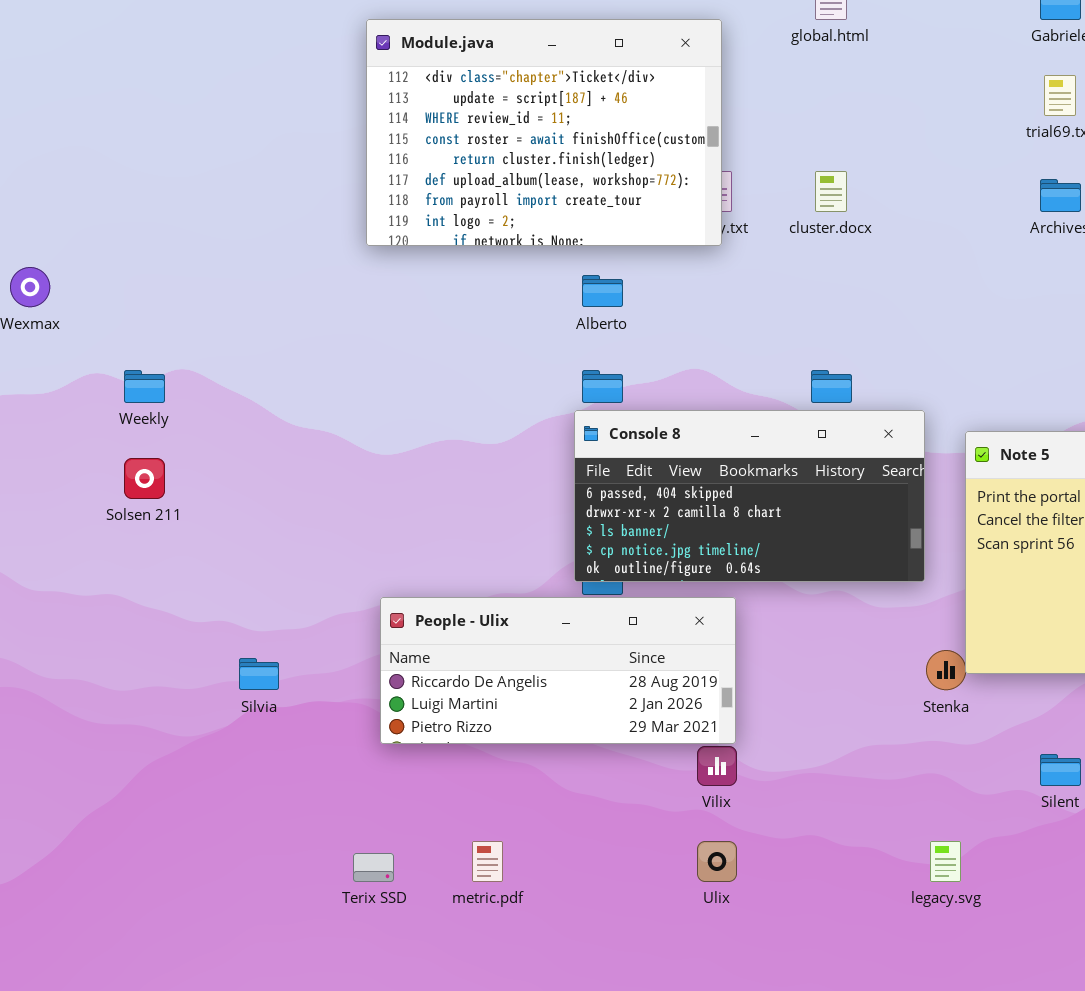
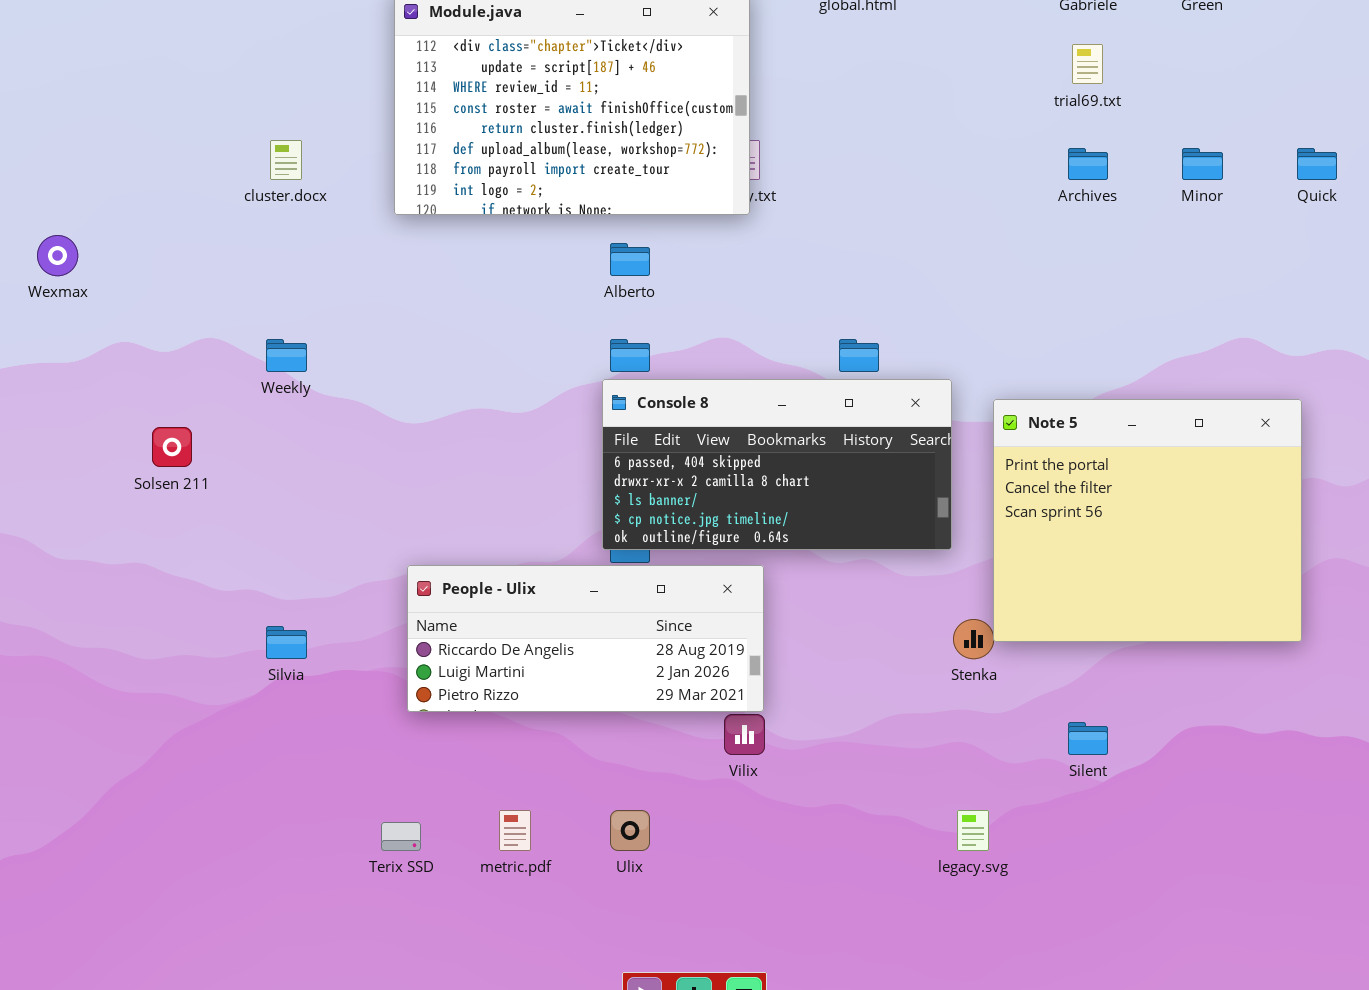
cluster.docx: [815,171,847,212] -> [270,140,302,180], moved
Weekly: [124,370,165,403] -> [266,339,307,372], moved
Ulix: [697,841,737,882] -> [610,810,650,851], moved

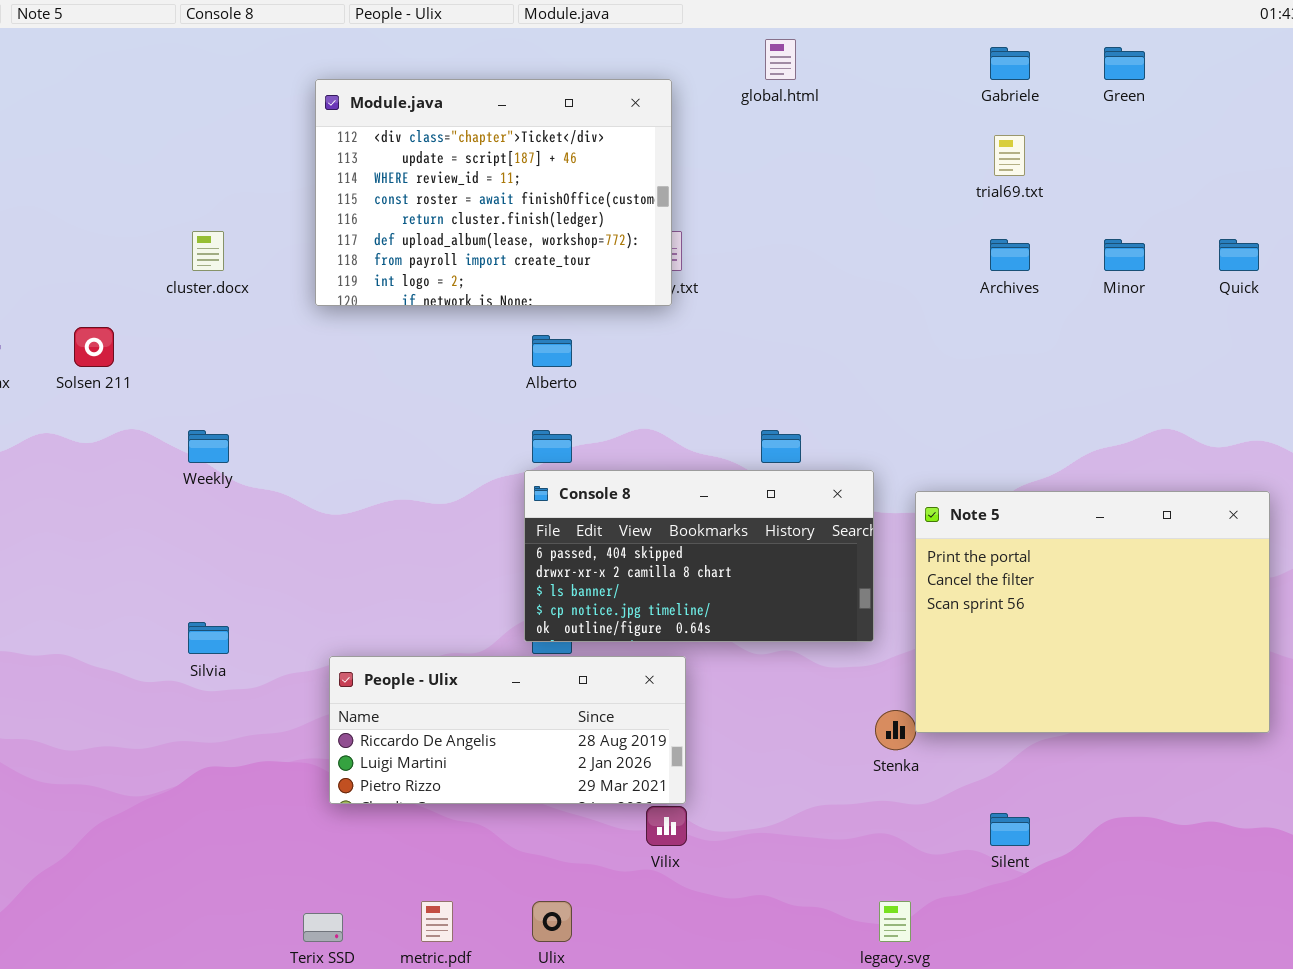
Note 5: [993,399,1302,642] -> [915,491,1270,733], resized
Solsen 211: [152,427,192,467] -> [74,327,114,367], moved
Silvia: [266,626,307,659] -> [188,622,229,654], moved

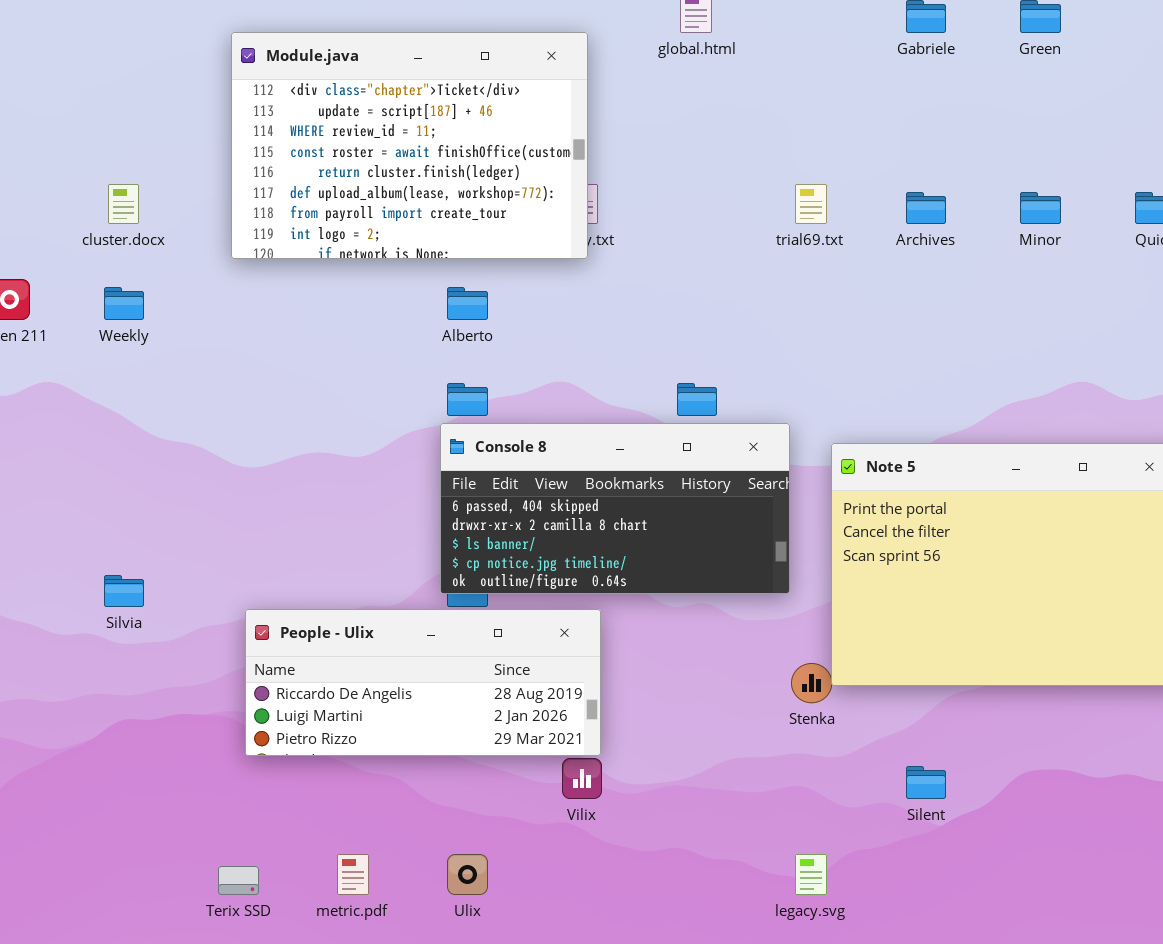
trial69.txt: [994,135,1025,176] -> [795,184,827,224], moved
Weekly: [188,430,229,463] -> [104,287,144,320], moved

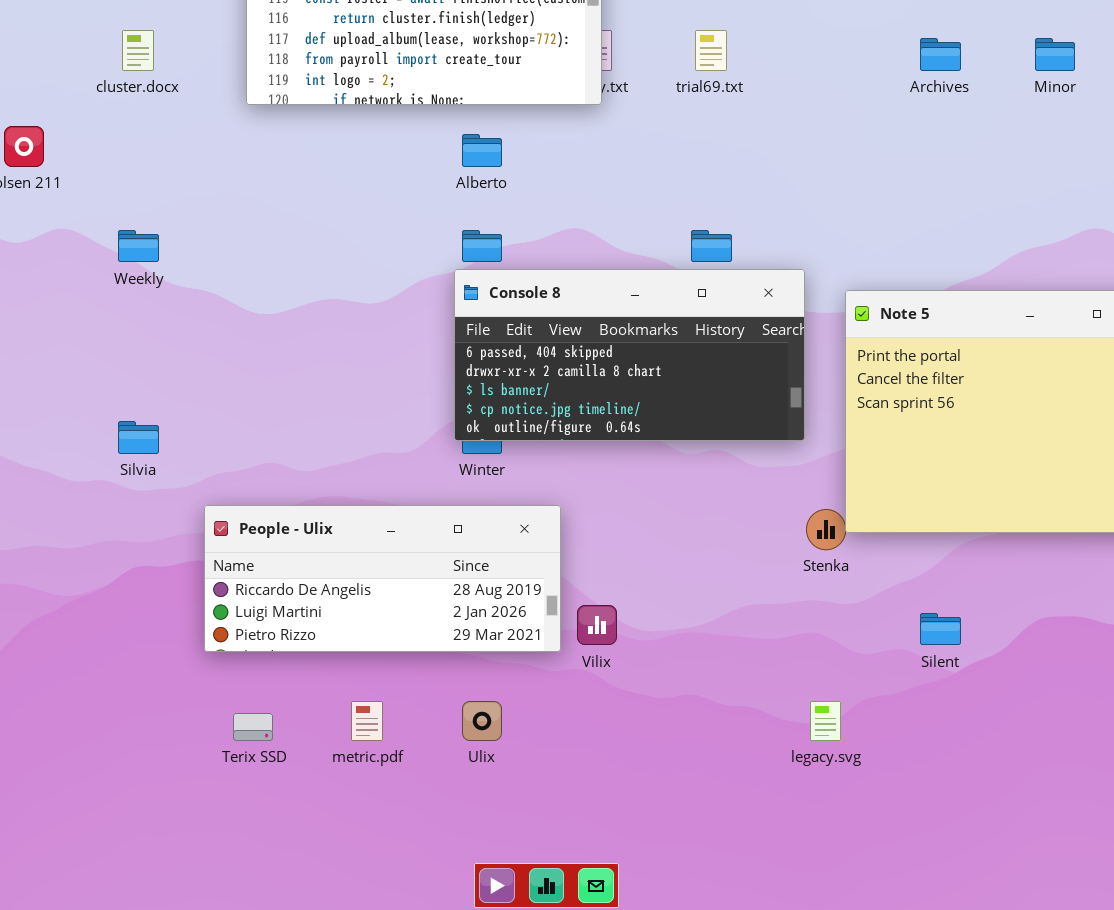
trial69.txt: [795,184,827,224] -> [695,30,727,71], moved
Weekly: [104,287,144,320] -> [118,230,159,262], moved
People - Ulix: [245,609,601,756] -> [204,505,561,652], moved

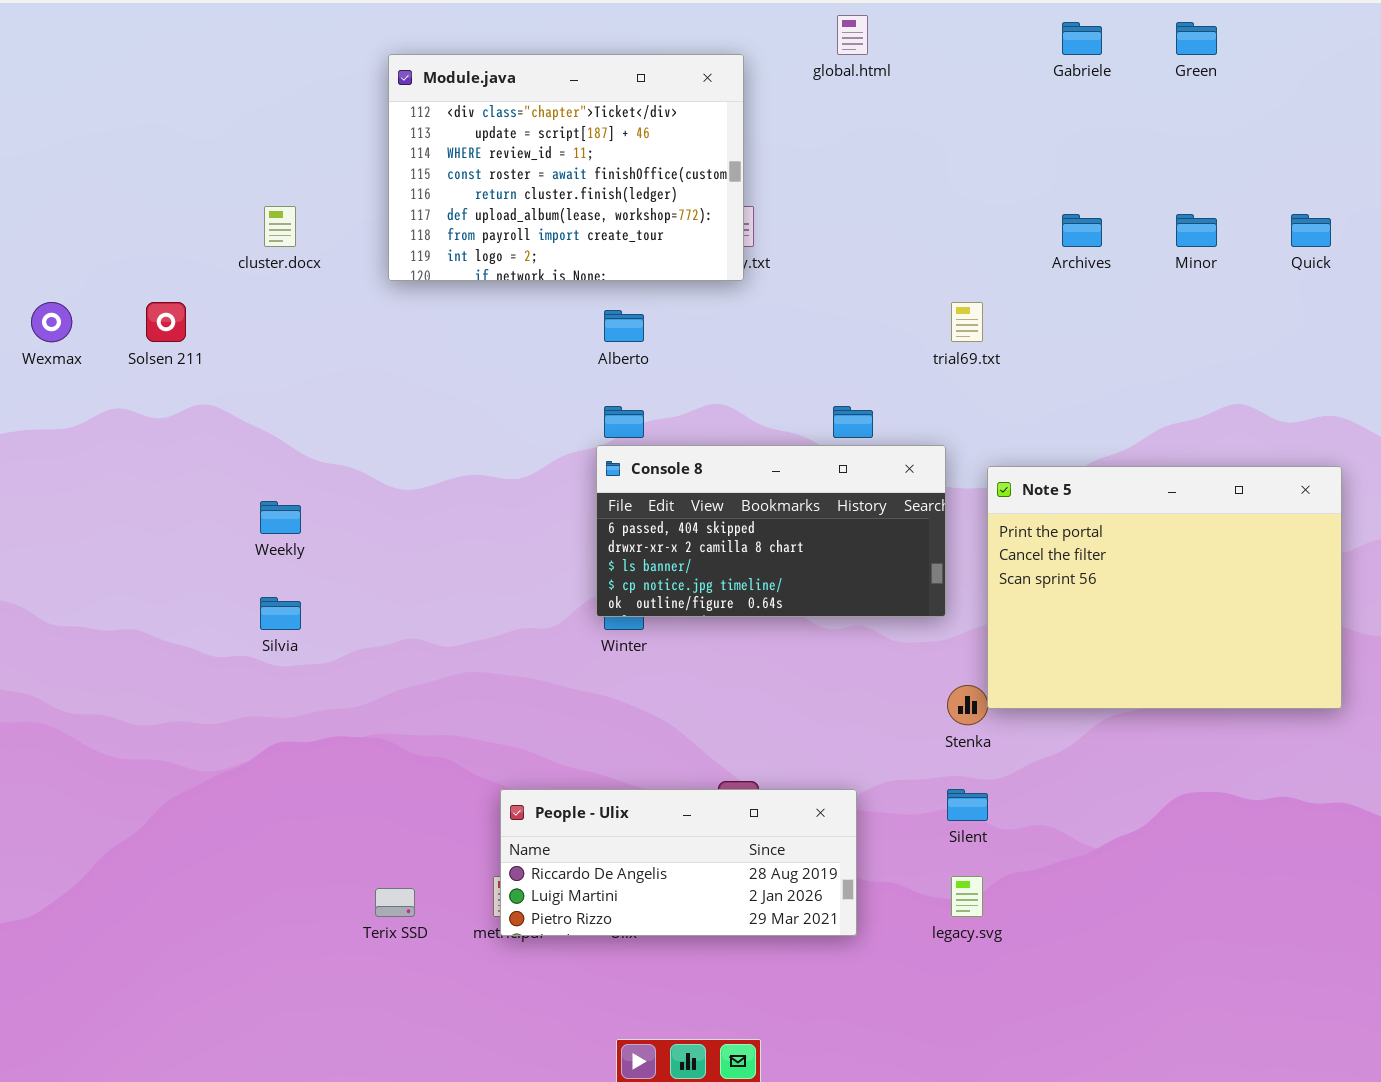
trial69.txt: [695,30,727,71] -> [951,302,983,342], moved
Weekly: [118,230,159,262] -> [260,501,301,534], moved
People - Ulix: [204,505,561,652] -> [500,789,857,936], moved
Silent: [920,613,961,645] -> [947,789,988,821], moved

